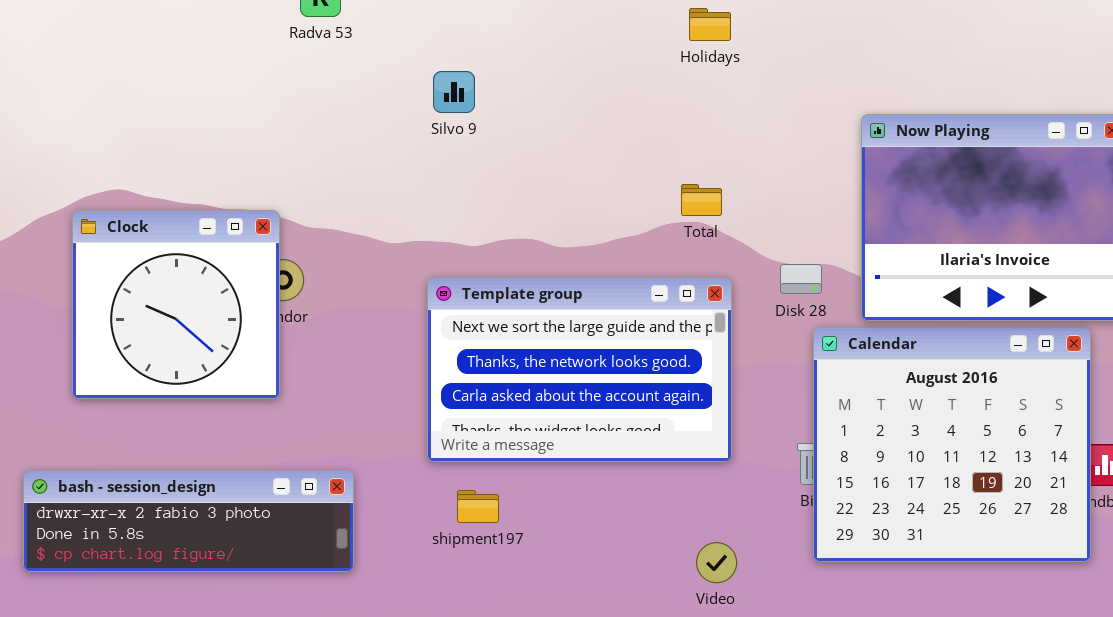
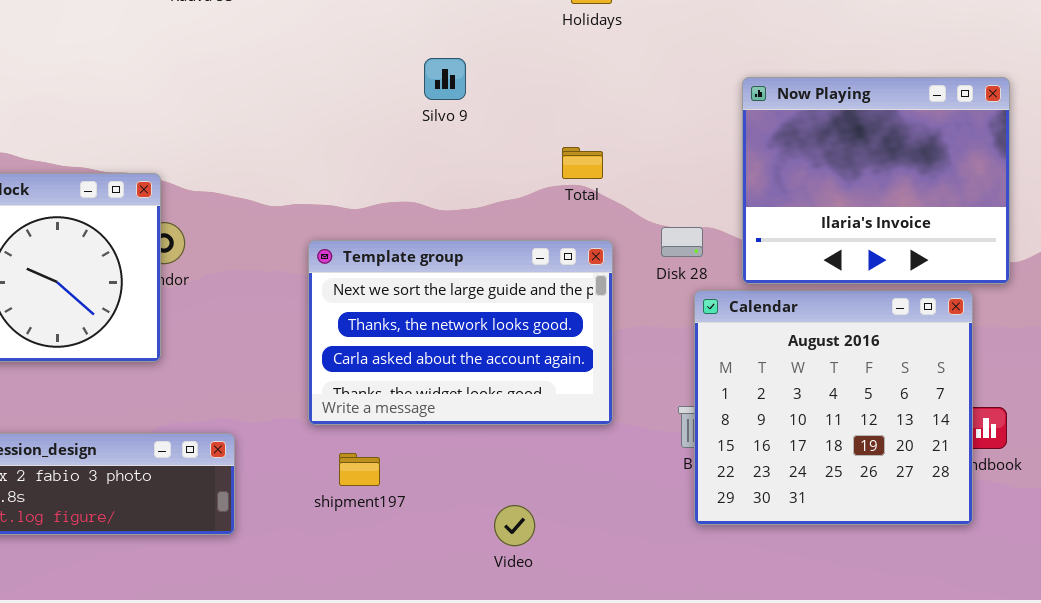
Silvo 9: [433,71,475,113] -> [424,58,466,100], moved
Video: [696,542,737,583] -> [494,505,535,546], moved

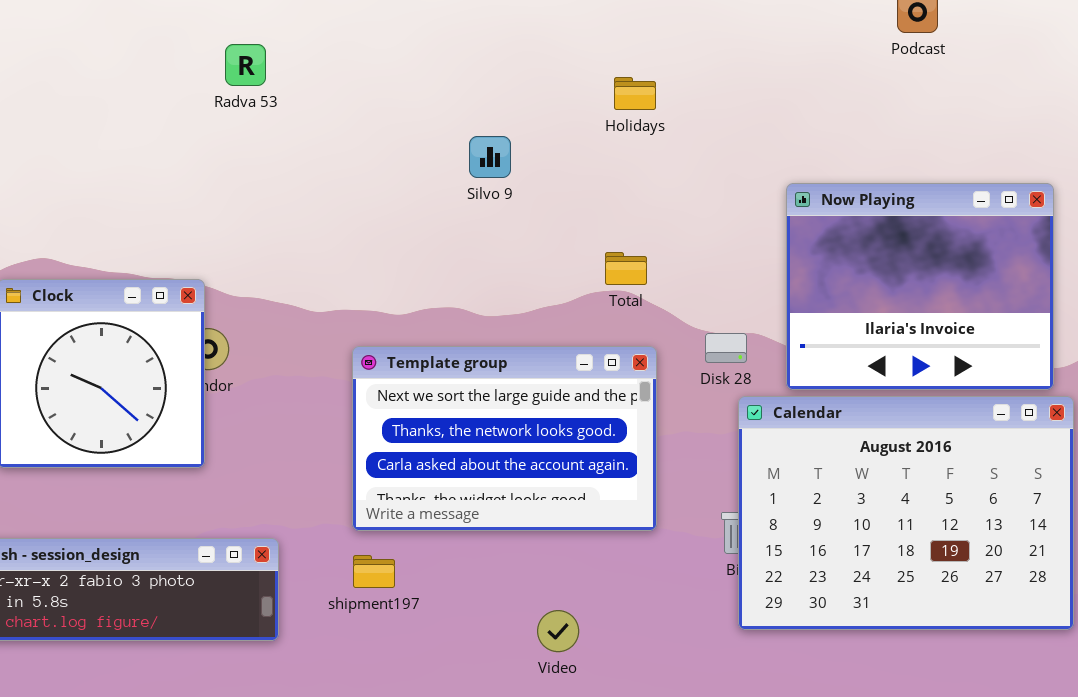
Silvo 9: [424,58,466,100] -> [469,136,511,178], moved
Calendar: [694,290,973,525] -> [738,396,1074,630], resized
shipment197: [339,453,380,486] -> [353,555,395,588], moved

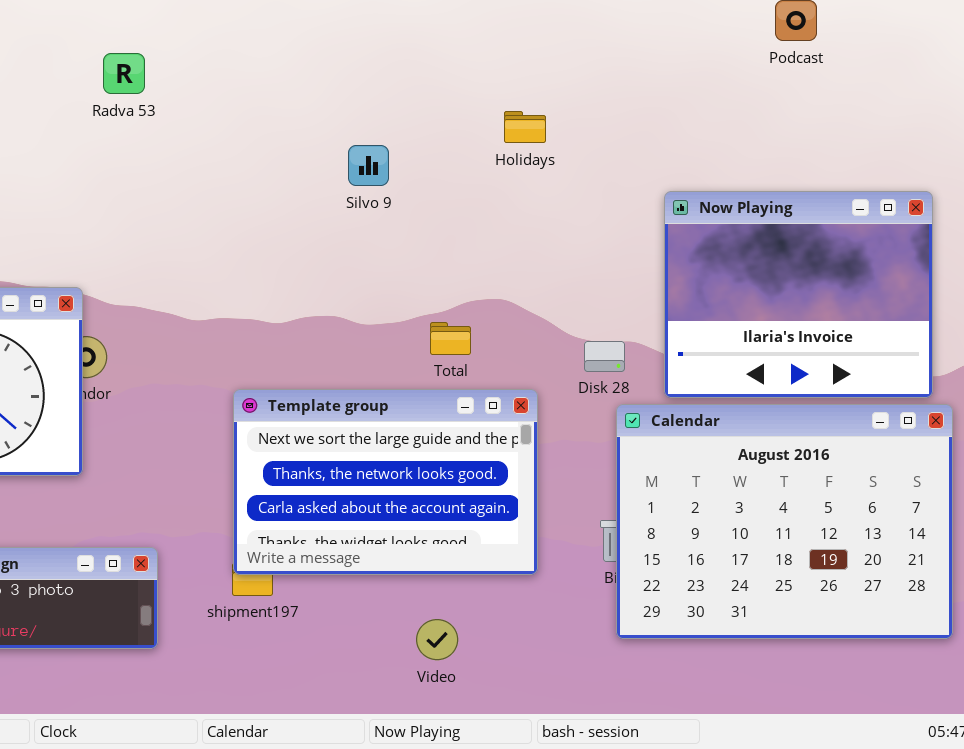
Holidays: [614,77,656,110] -> [504,111,546,143], moved
Total: [605,252,647,285] -> [430,322,471,355], moved
Template group: [352,346,657,531] -> [233,389,538,575], moved

